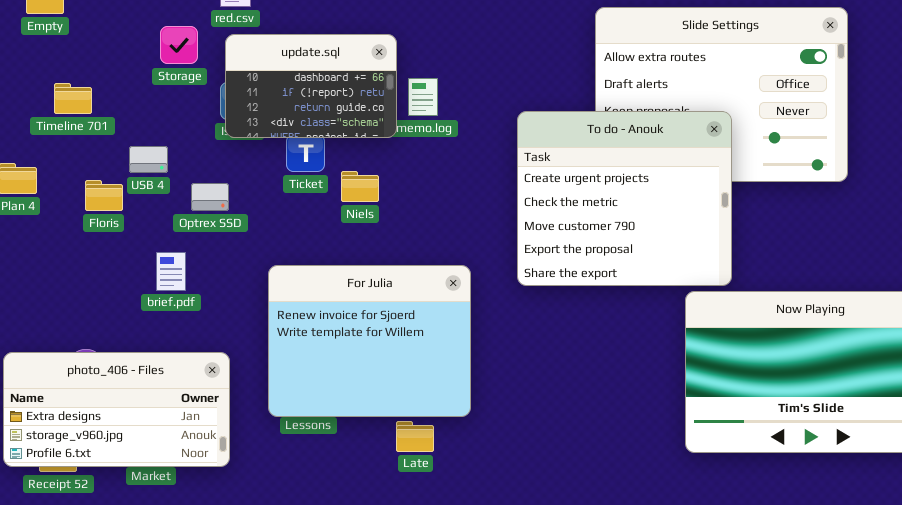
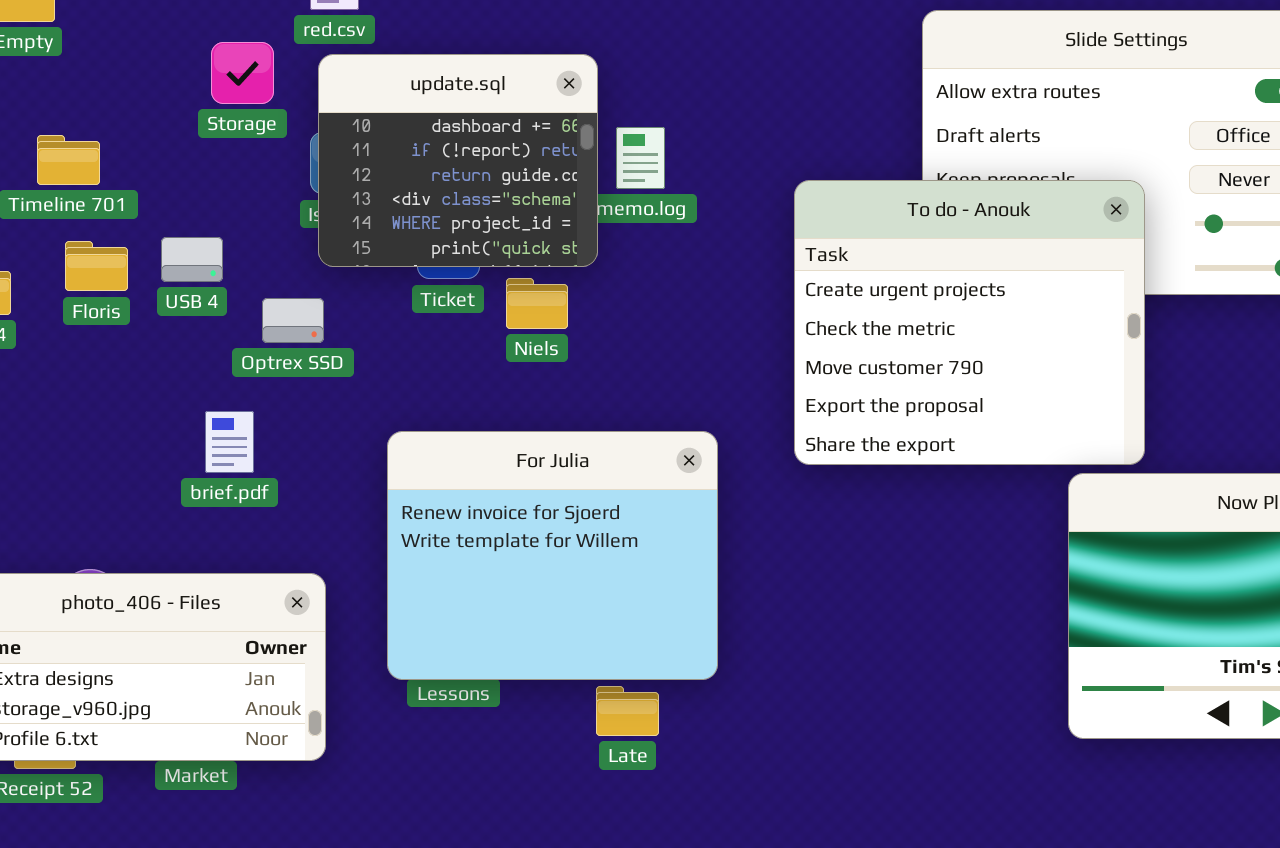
update.sql: [225,34,397,138] -> [318,54,598,267], resized
Floris: [85,180,123,211] -> [65,241,128,291], moved

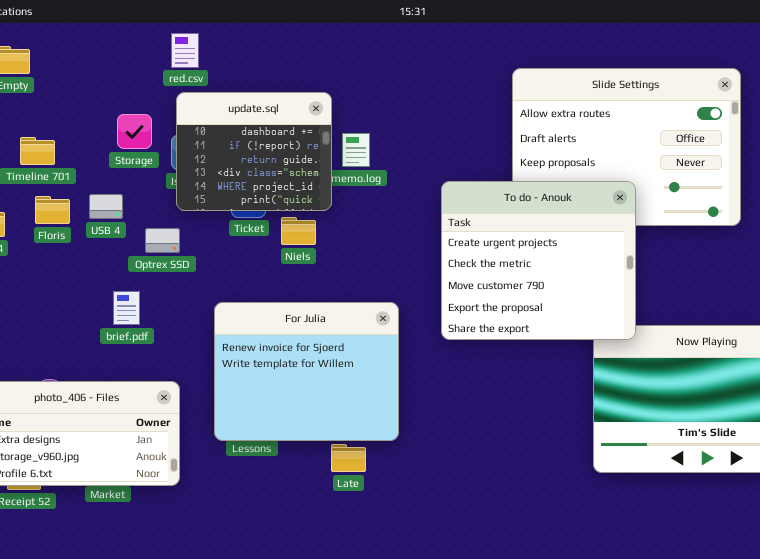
Storage: [211,42,274,104] -> [117,114,152,149], moved
To do - Anouk: [794,180,1145,465] -> [441,181,636,340], moved

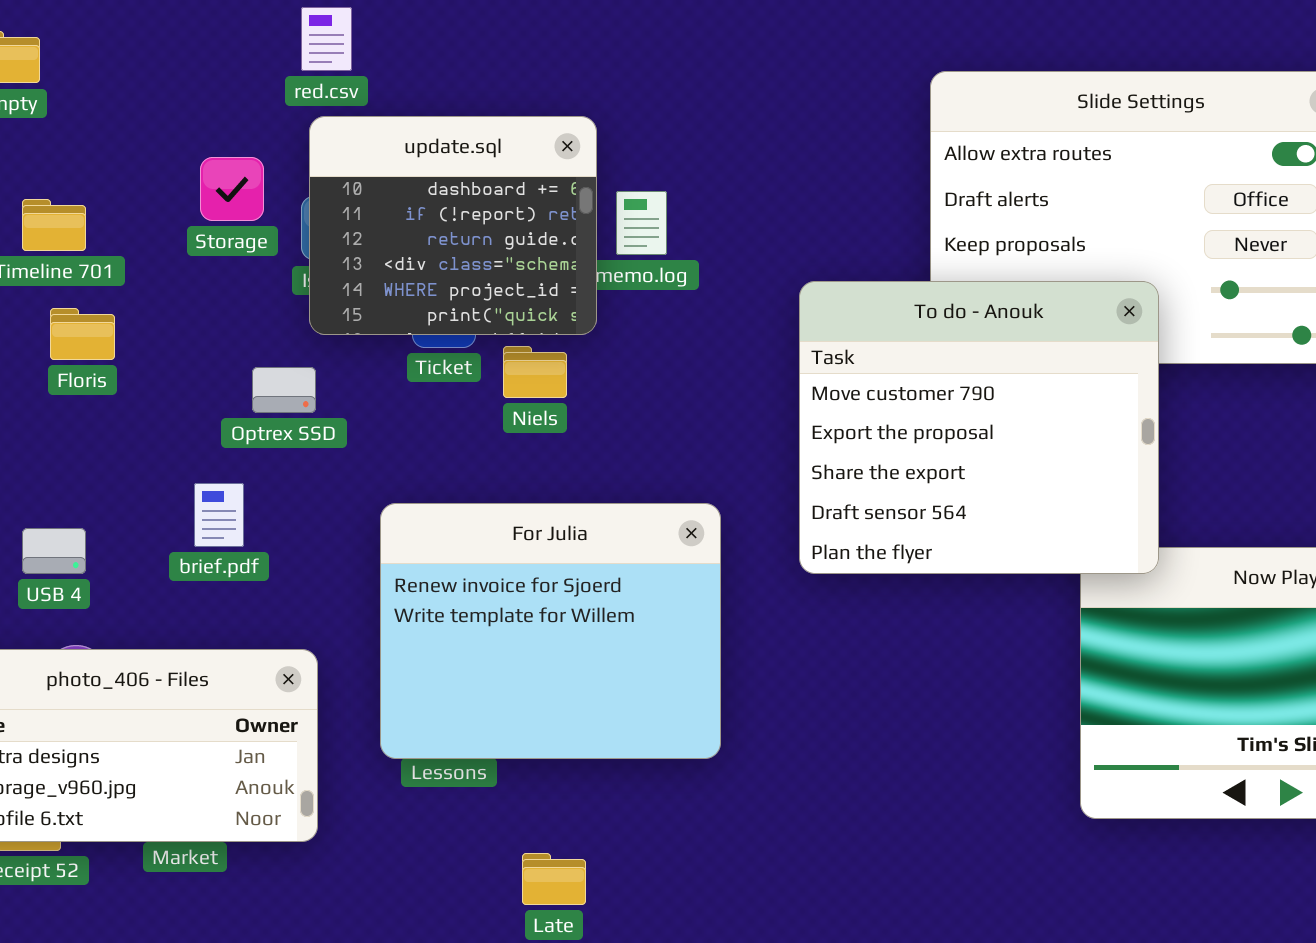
To do - Anouk: [441,181,636,340] -> [799,281,1159,574], scrolled down 2 rows
USB 4: [89,194,123,219] -> [22,528,86,574], moved
Late: [331,444,366,472] -> [522,853,586,905], moved

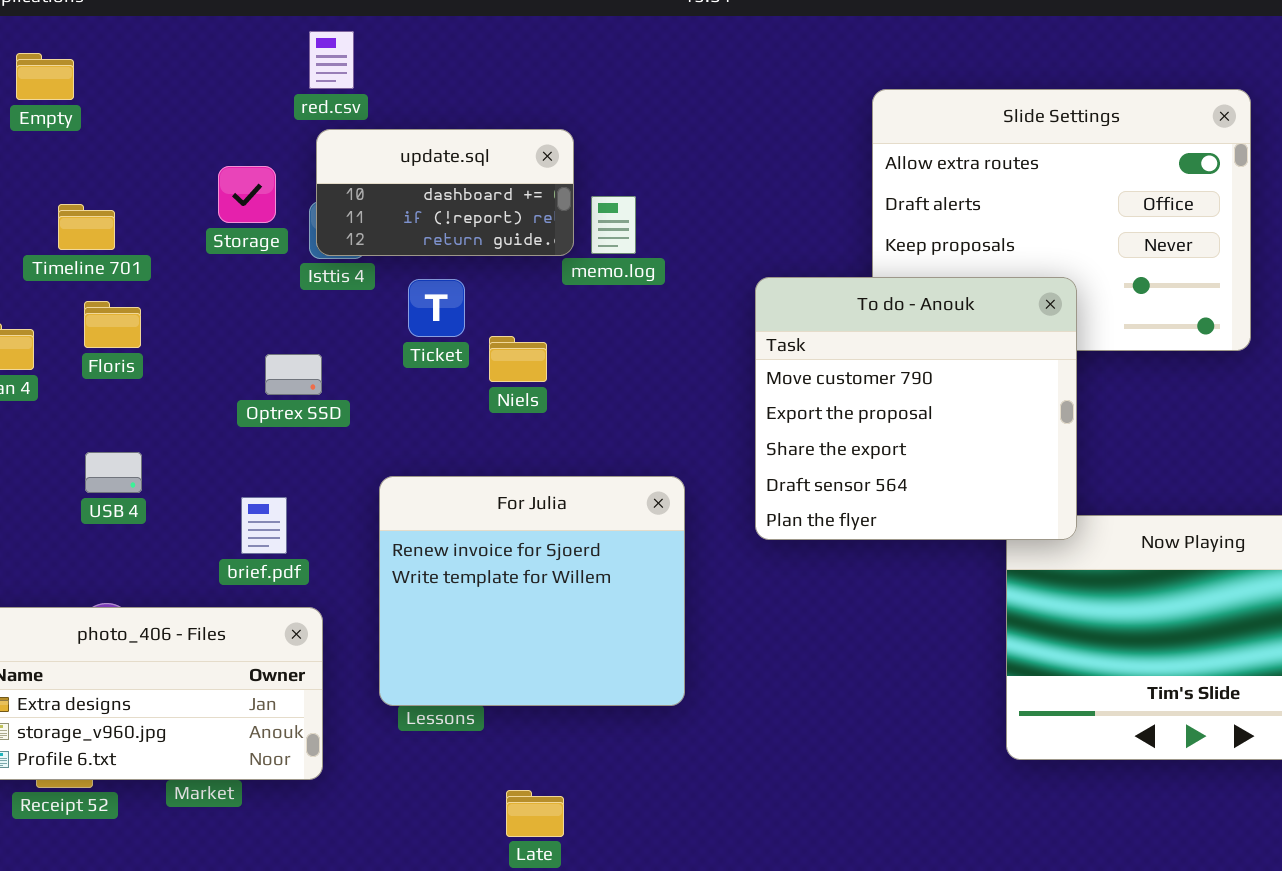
update.sql: [309,116,597,335] -> [316,129,574,256], resized
brief.pdf: [194,483,244,547] -> [241,497,287,554], moved
USB 4: [22,528,86,574] -> [85,452,142,493], moved

